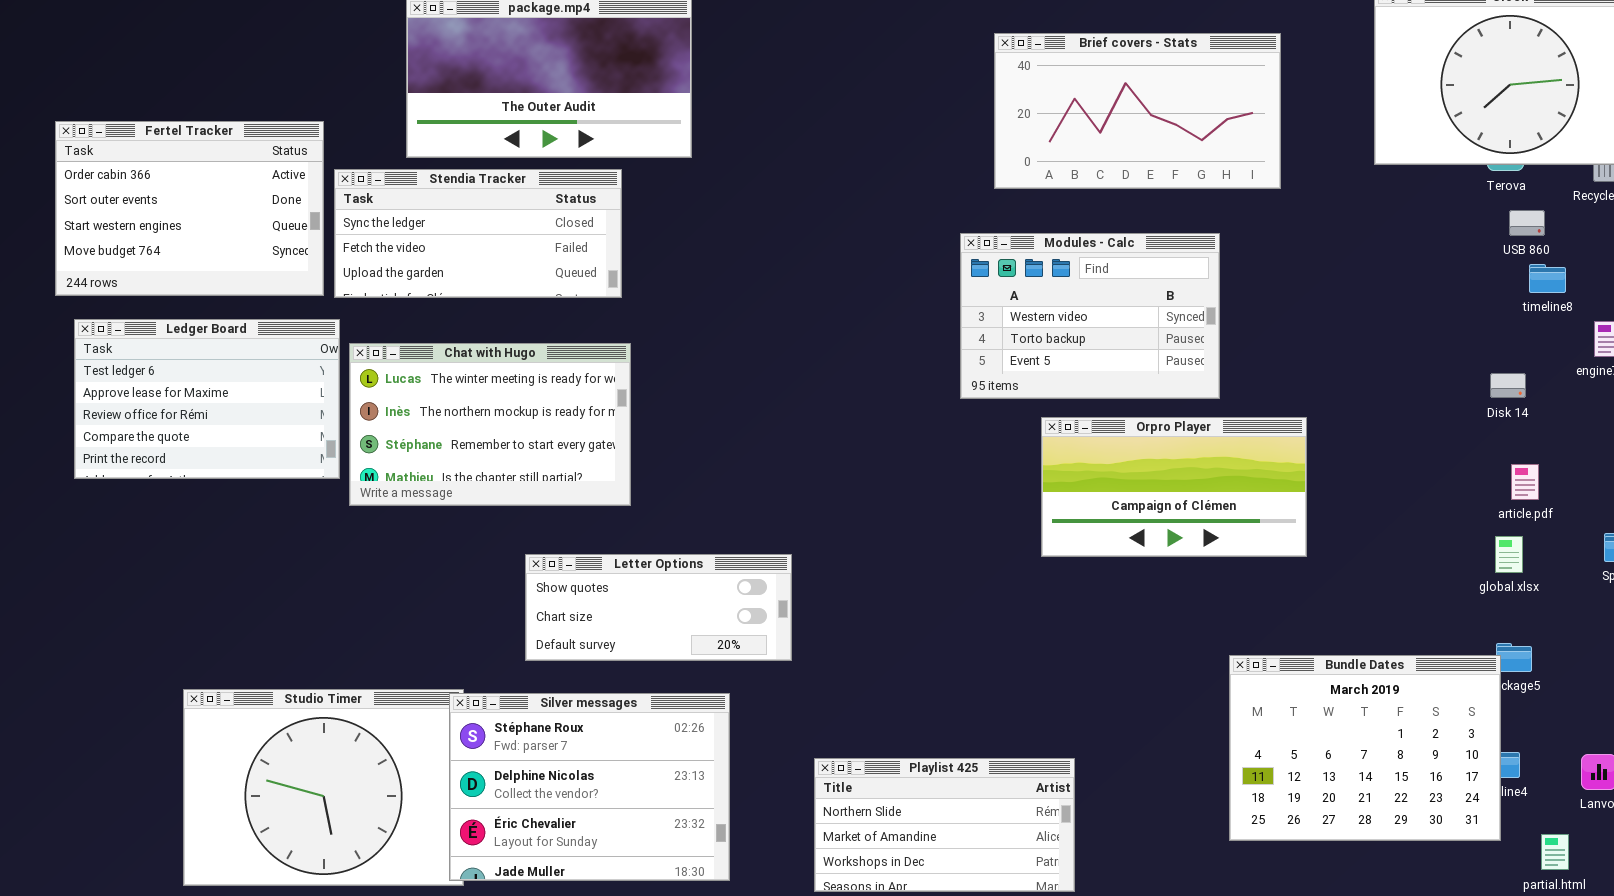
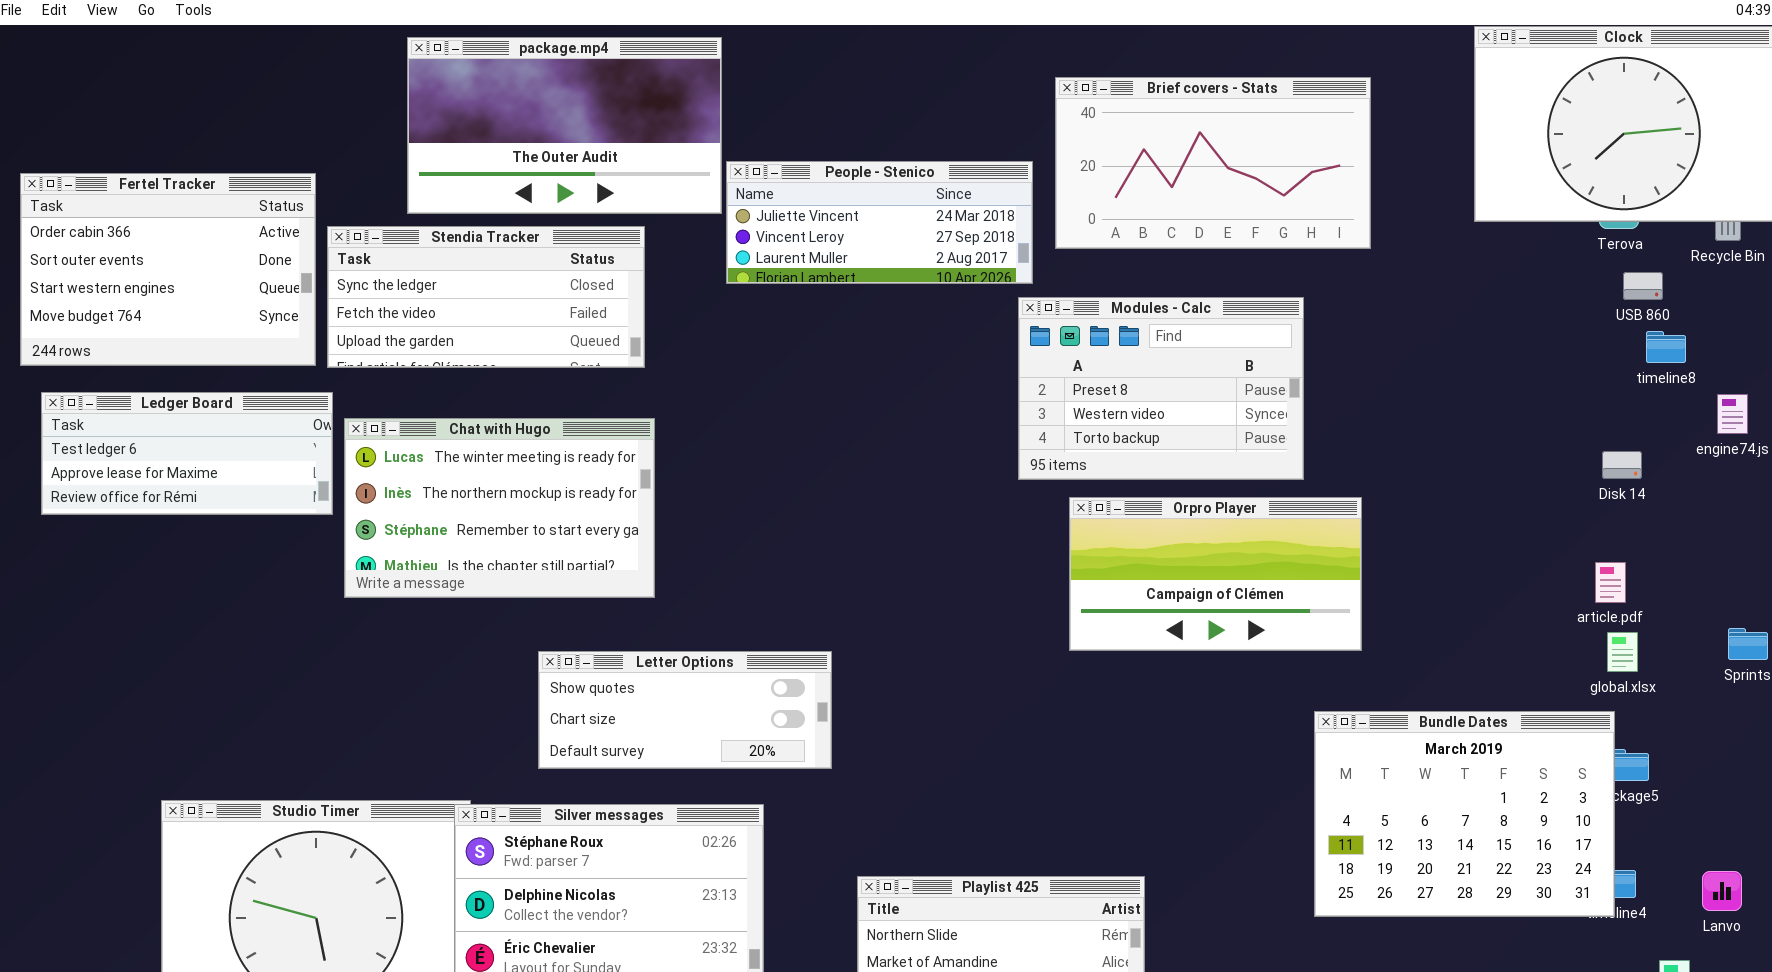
People - Stenico: none -> [726,161,1033,284], opened
Modules - Calc: [960,233,1220,399] -> [1018,297,1304,480], scrolled up 1 row
Ledger Board: [74,319,340,479] -> [41,392,333,515], resized
Orpro Player: [1041,417,1307,557] -> [1069,497,1362,651], moved
article.pdf: [1511,464,1539,500] -> [1595,562,1626,603], moved
Bundle Dates: [1229,655,1501,841] -> [1314,711,1615,917], moved

